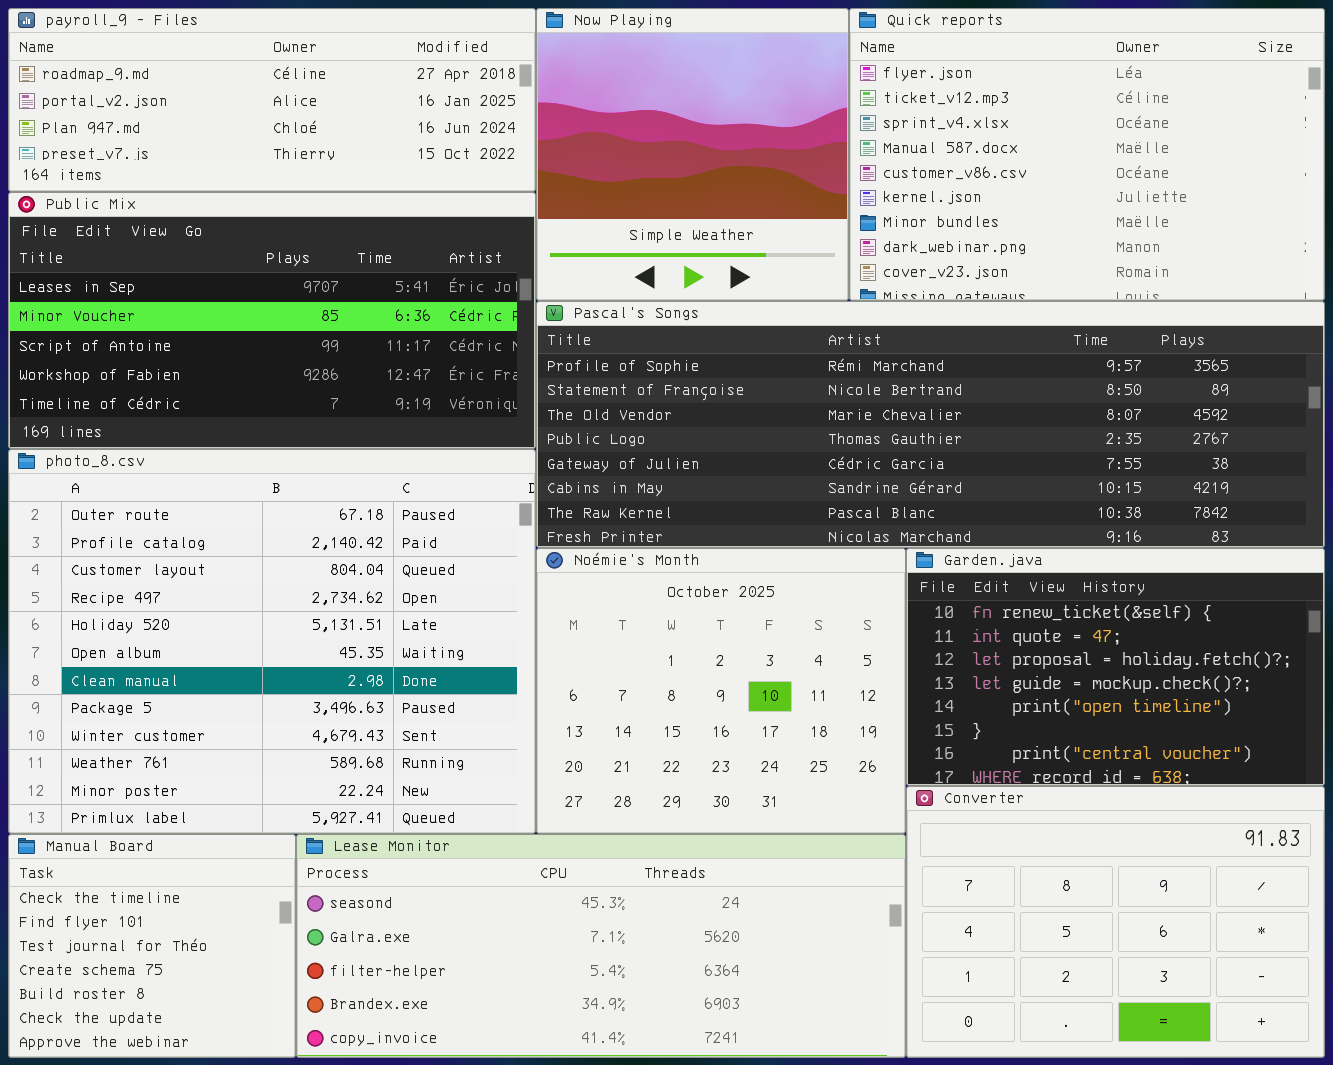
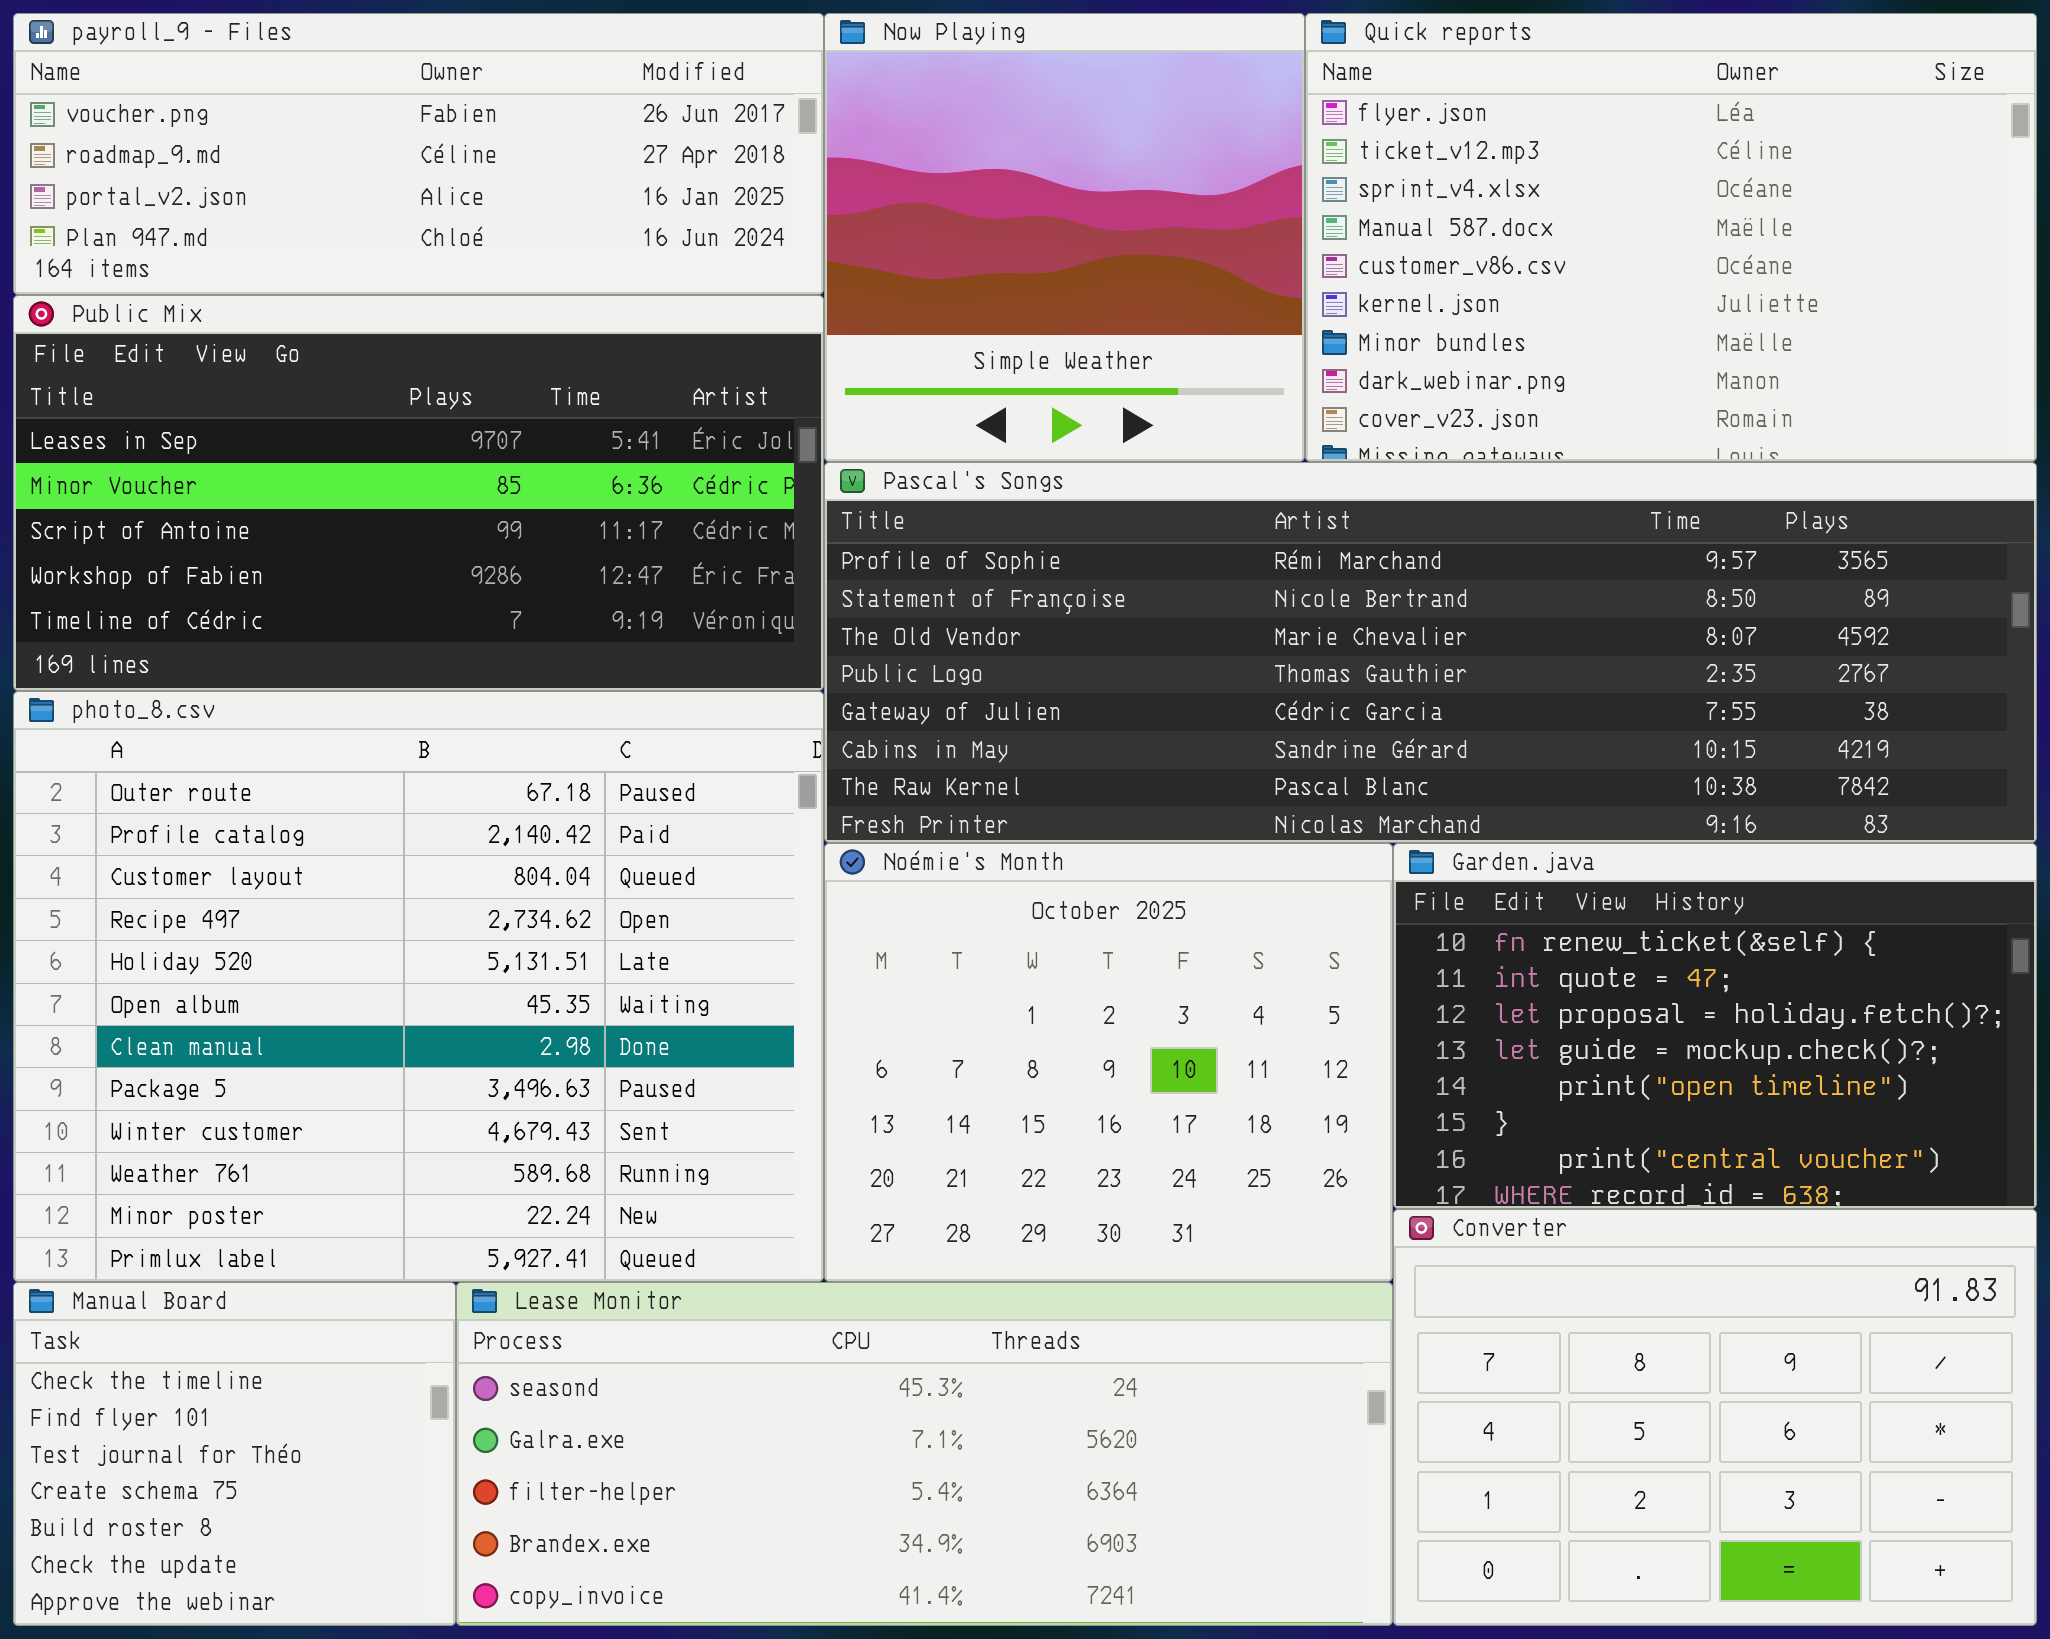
payroll_9 - Files: [8,8,536,192] -> [13,13,824,295], scrolled up 1 row

